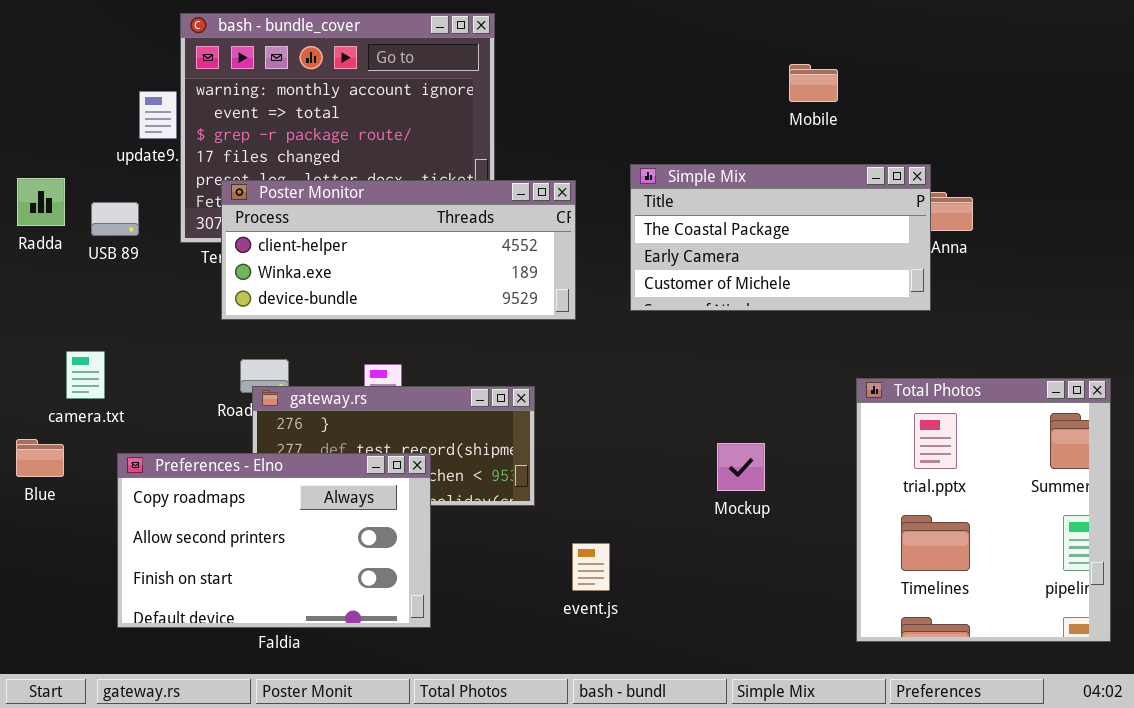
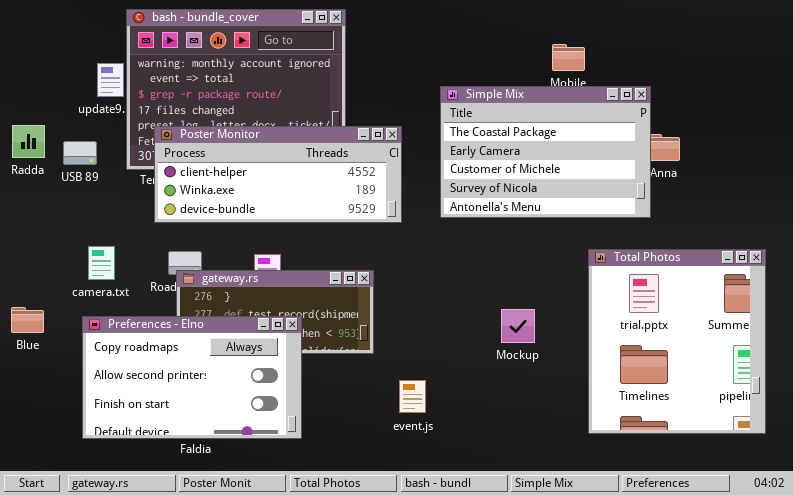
Simple Mix: [630,164,931,311] -> [440,86,651,218], resized
camera.txt: [66,351,105,399] -> [88,246,115,280], moved
Total Photos: [856,378,1111,642] -> [588,249,766,434], moved

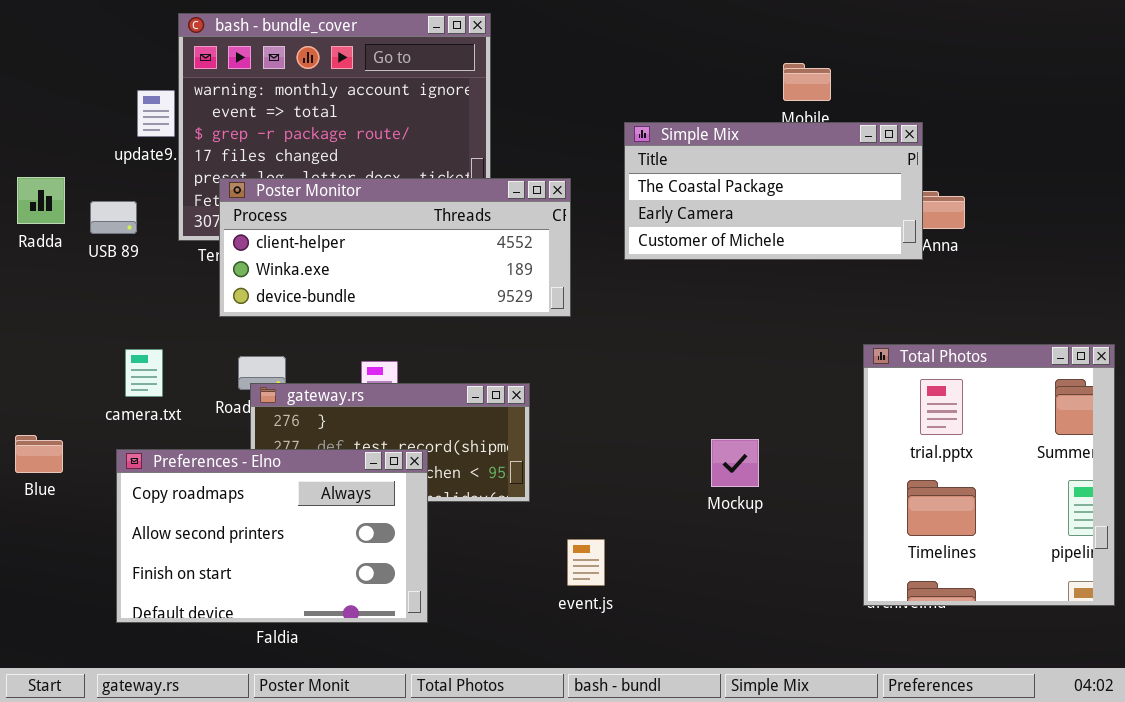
Simple Mix: [440,86,651,218] -> [624,122,923,260], resized
Total Photos: [588,249,766,434] -> [863,344,1115,606], moved

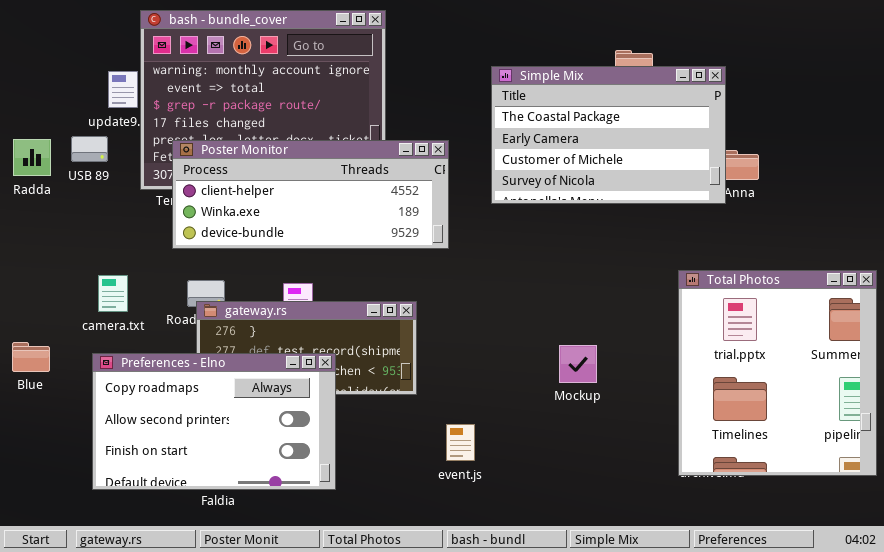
Simple Mix: [624,122,923,260] -> [491,66,726,204], resized
USB 89: [90,201,137,234] -> [71,136,108,162], moved

